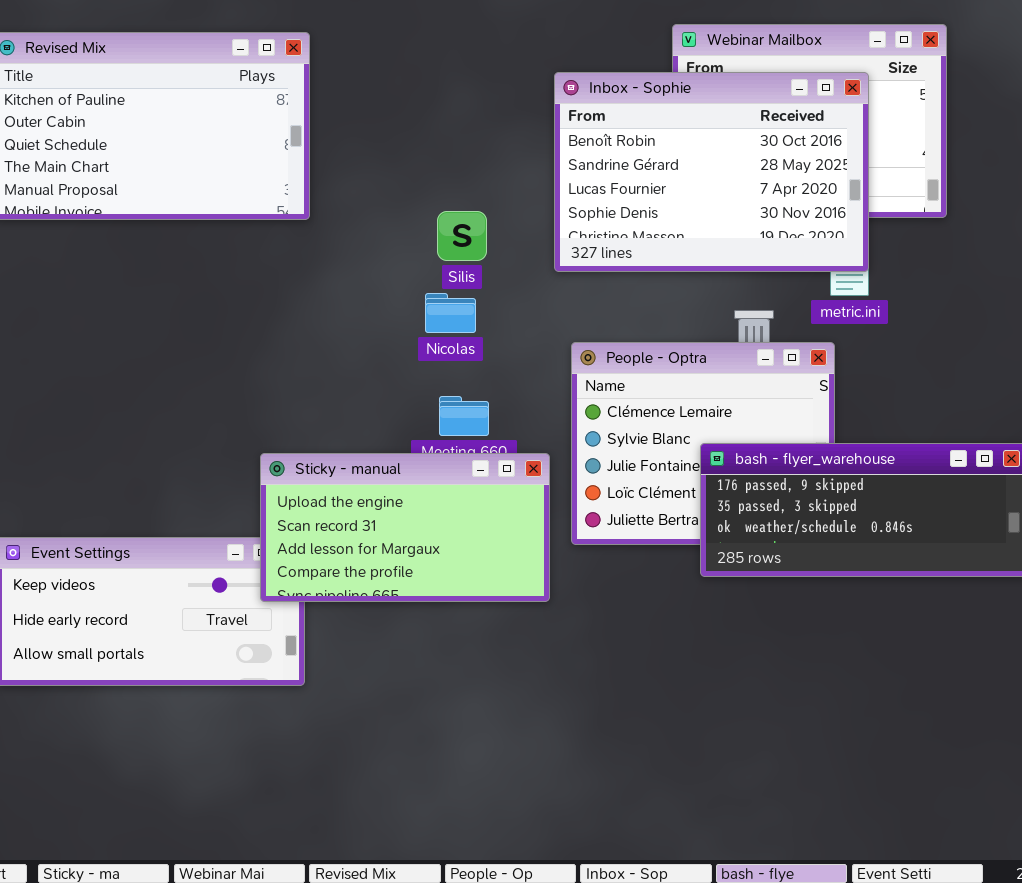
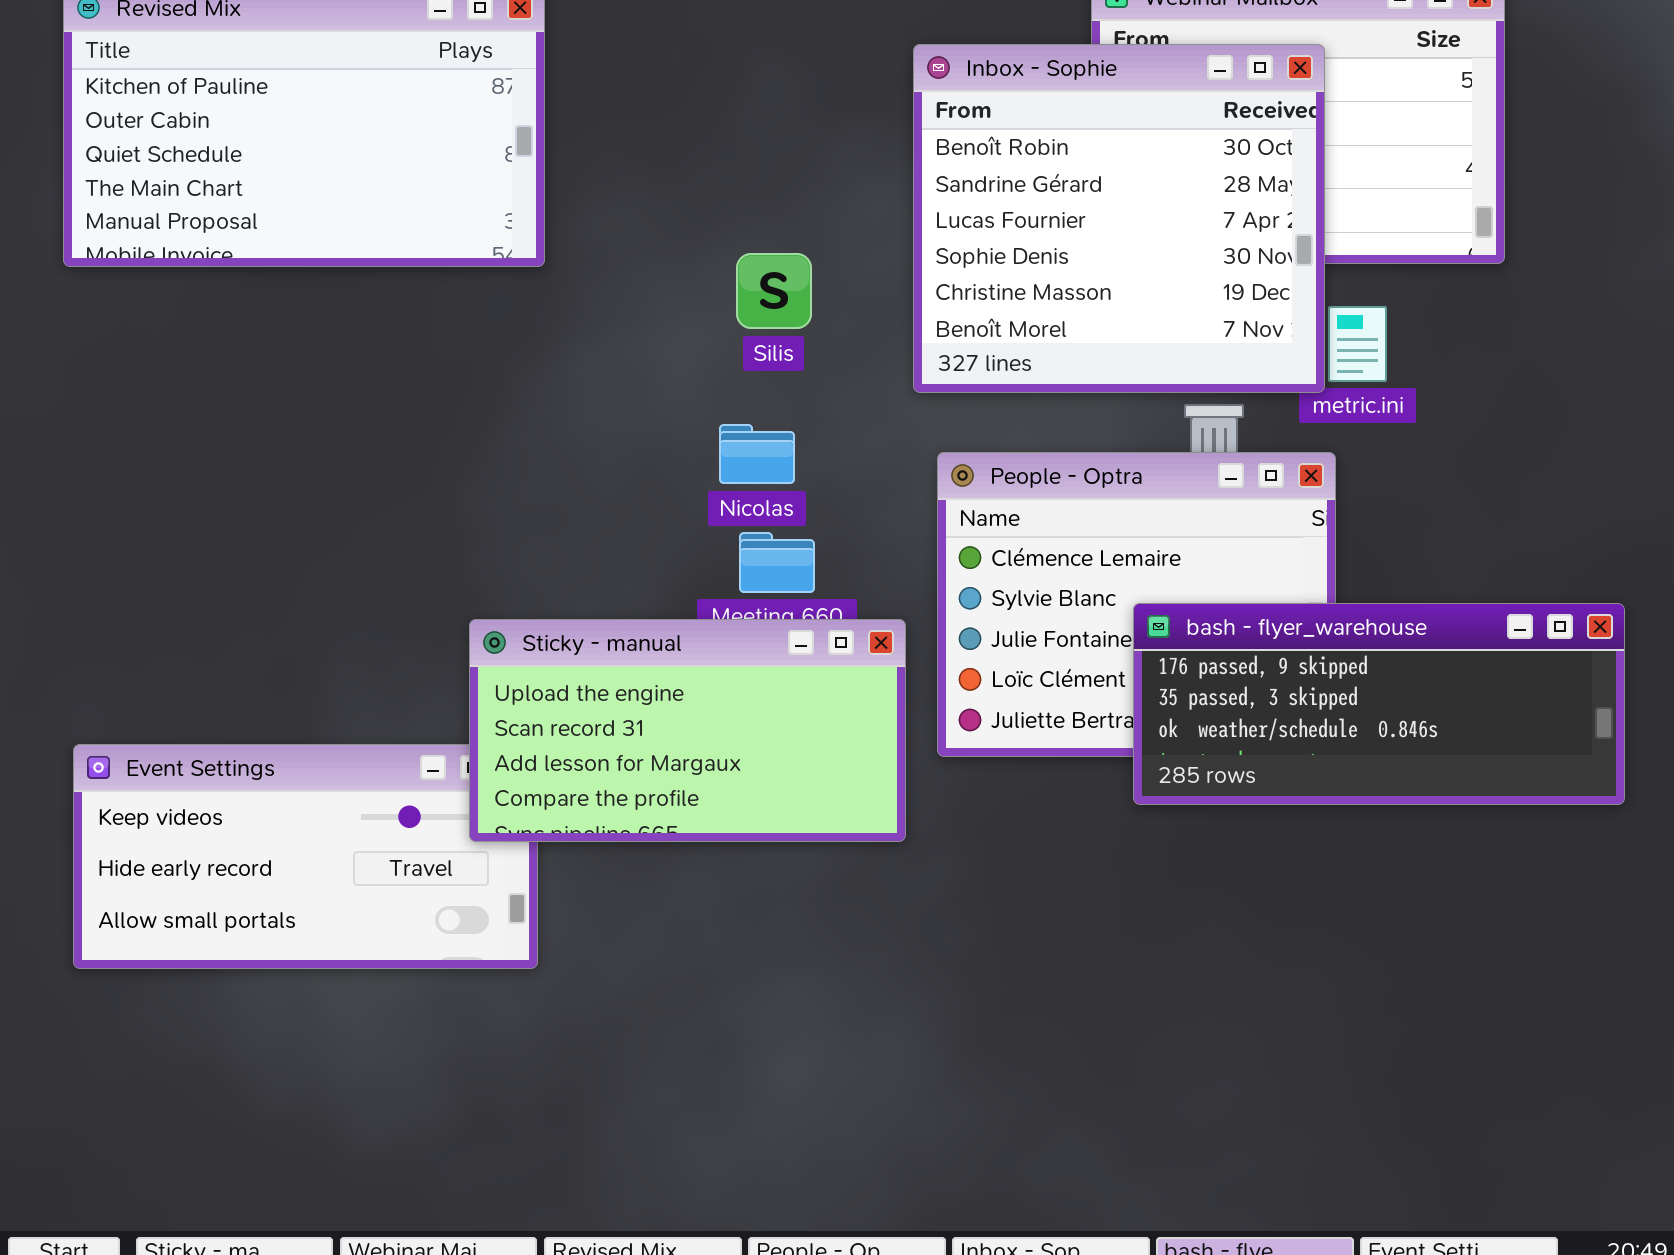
Inbox - Sophie: [554,72,869,272] -> [913,44,1325,393], resized
Nicolas: [425,293,476,333] -> [719,424,795,484], moved

